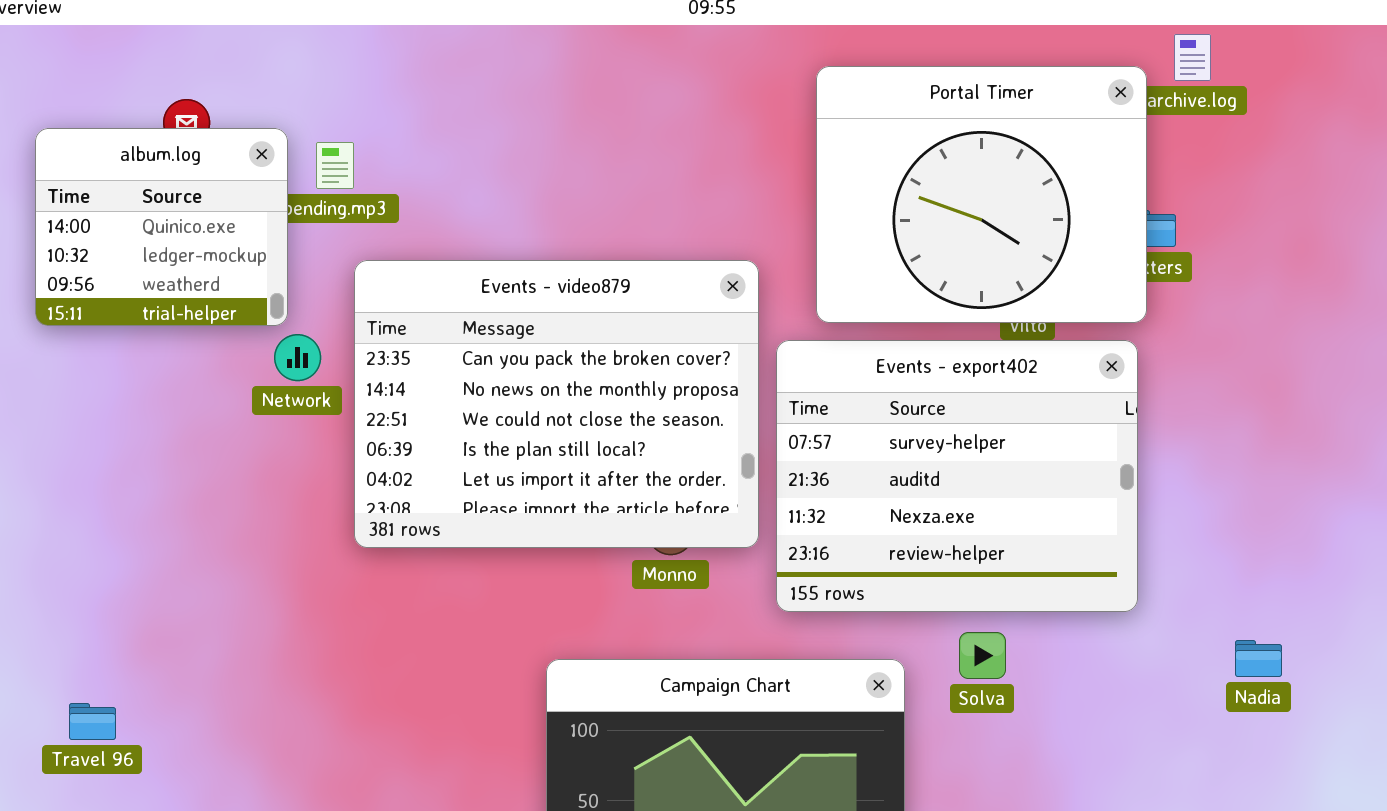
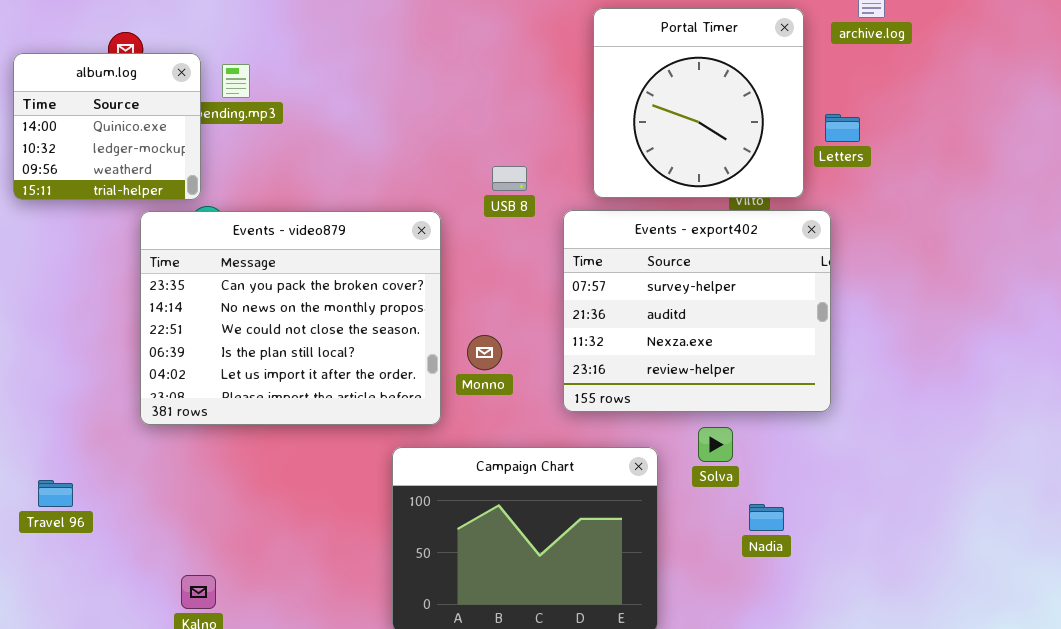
Portal Timer: [816,66,1147,323] -> [593,8,804,198], resized
Events - video879: [354,260,759,548] -> [140,211,441,425], moved
Nadia: [1235,640,1282,677] -> [749,504,784,531], moved

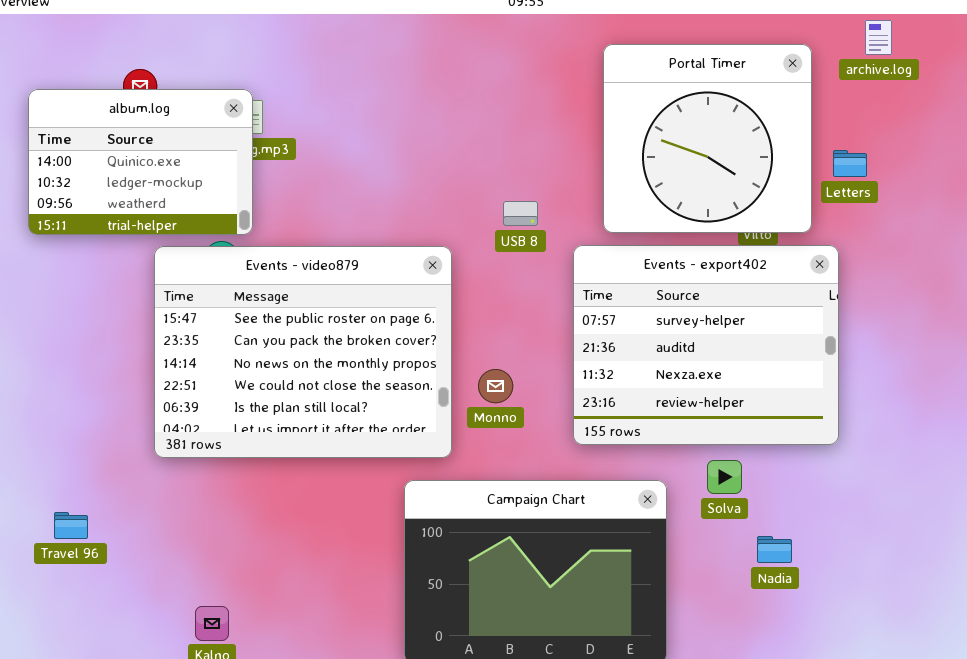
album.log: [13,53,201,200] -> [28,89,253,235], resized
Events - video879: [140,211,441,425] -> [154,246,452,458], scrolled up 1 row

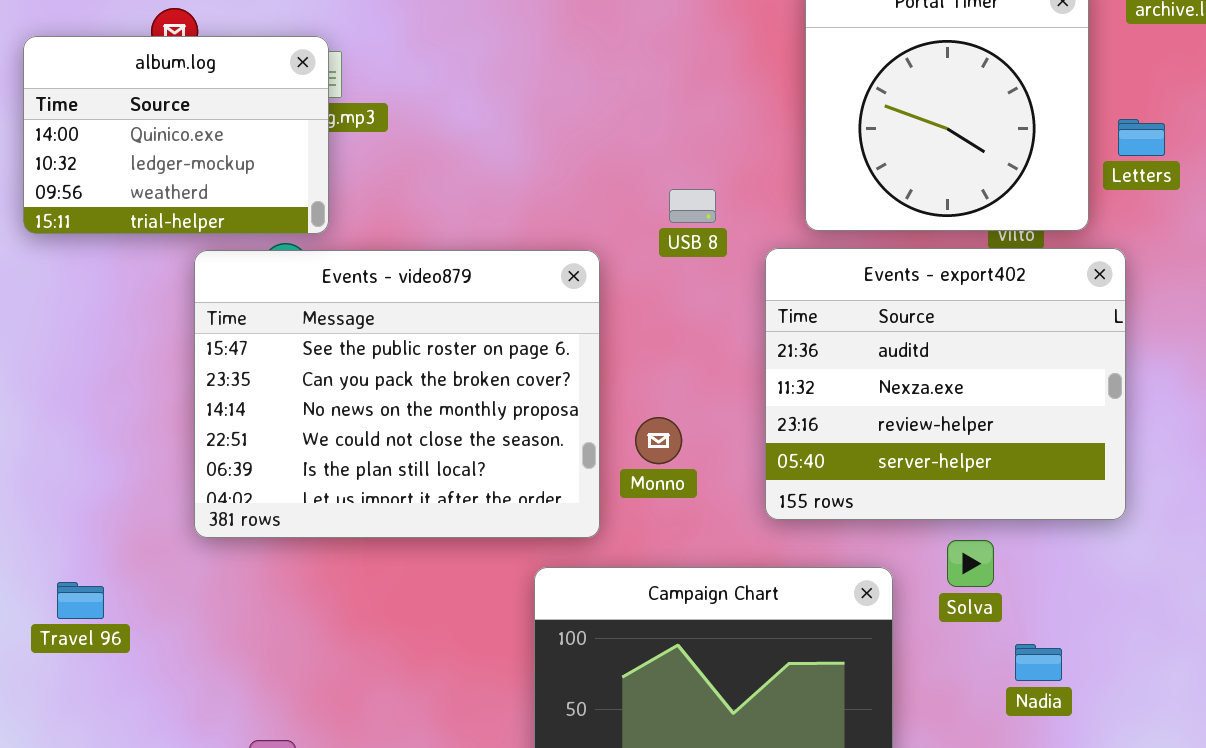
Events - export402: [573,245,839,445] -> [765,248,1126,520], scrolled down 1 row
Travel 96: [54,512,88,539] -> [57,582,104,619], moved

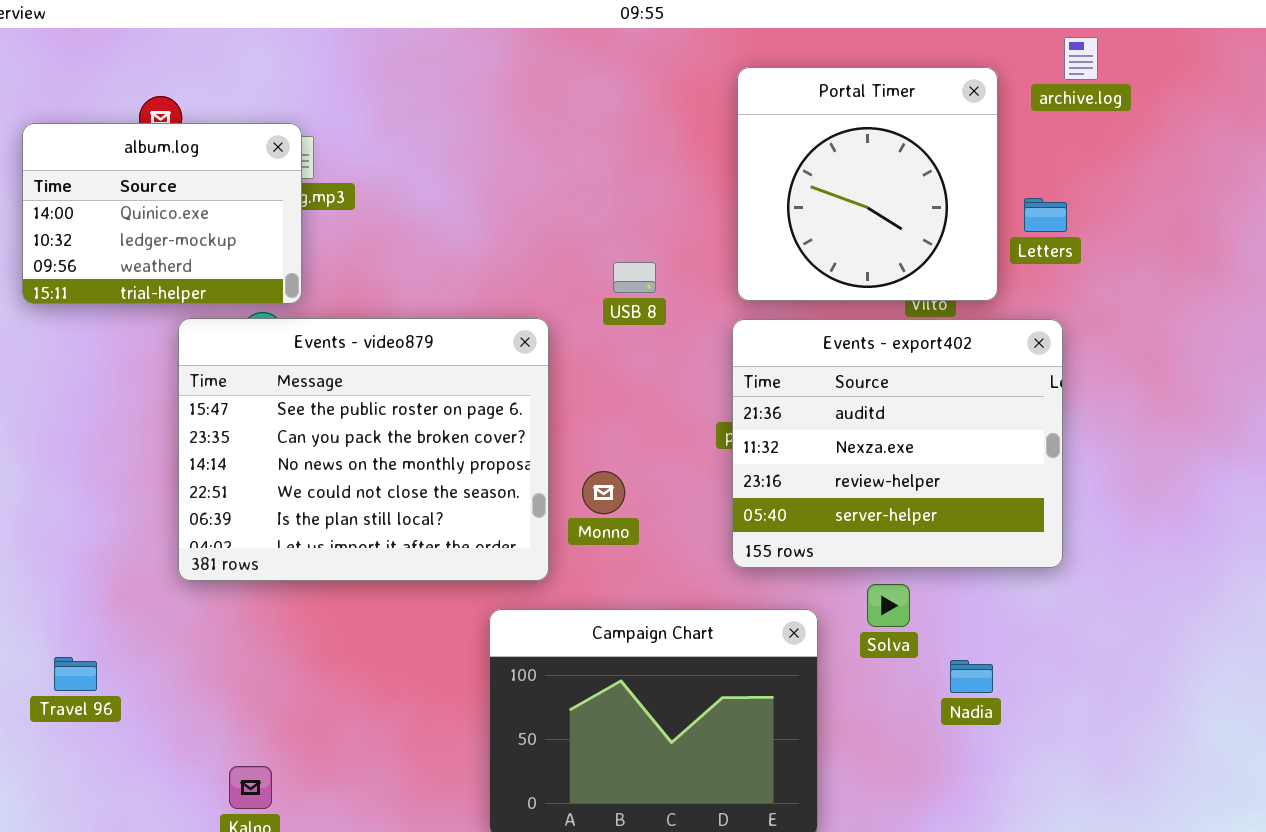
Events - export402: [765,248,1126,520] -> [732,319,1063,568], moved
Travel 96: [57,582,104,619] -> [54,657,97,691], moved
Nadia: [1015,644,1062,681] -> [950,660,993,693], moved

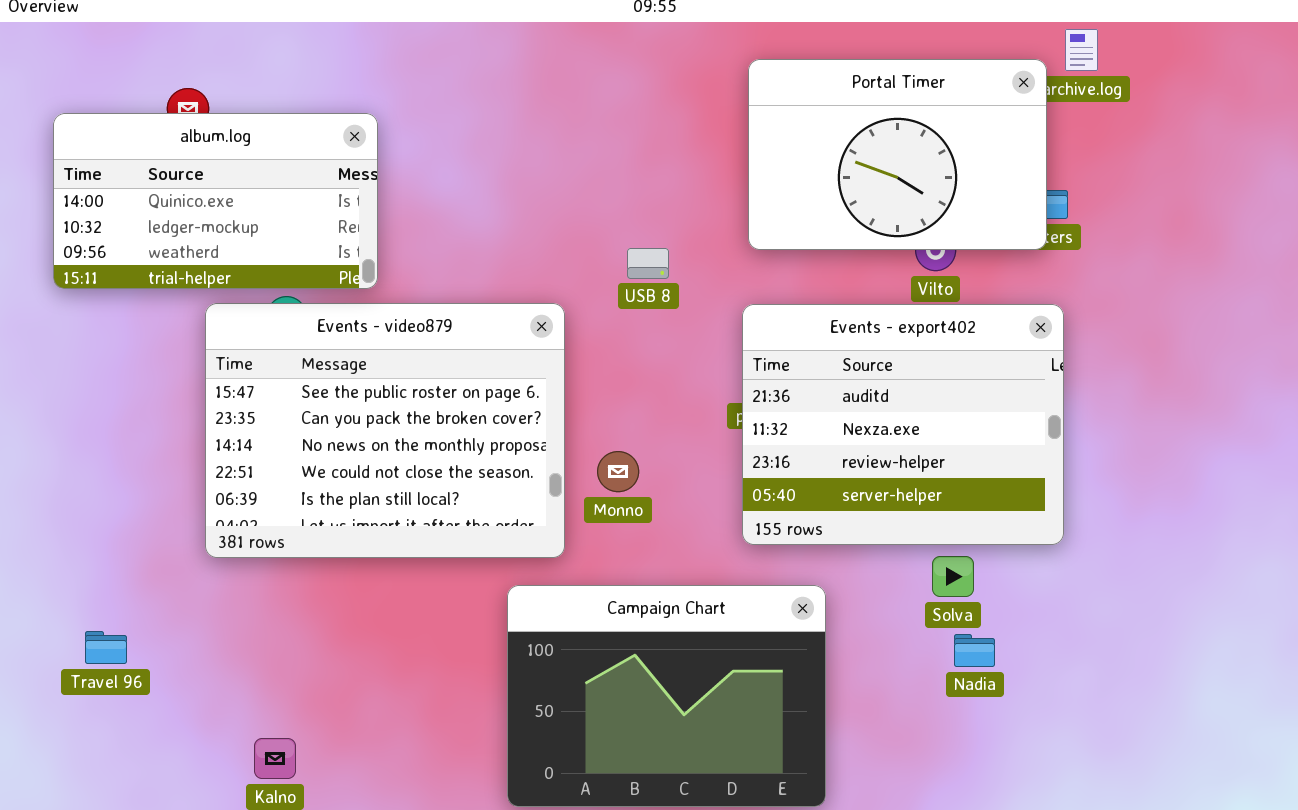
Portal Timer: [737,67,998,301] -> [748,59,1047,250], resized
album.log: [22,123,302,304] -> [53,113,378,289], resized
Solva: [867,584,910,627] -> [932,556,974,597], moved

